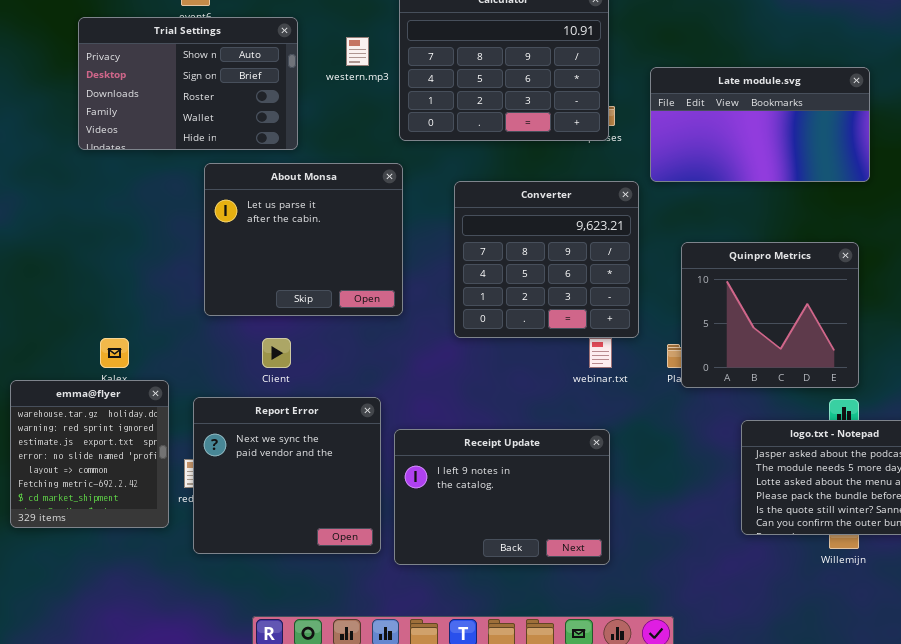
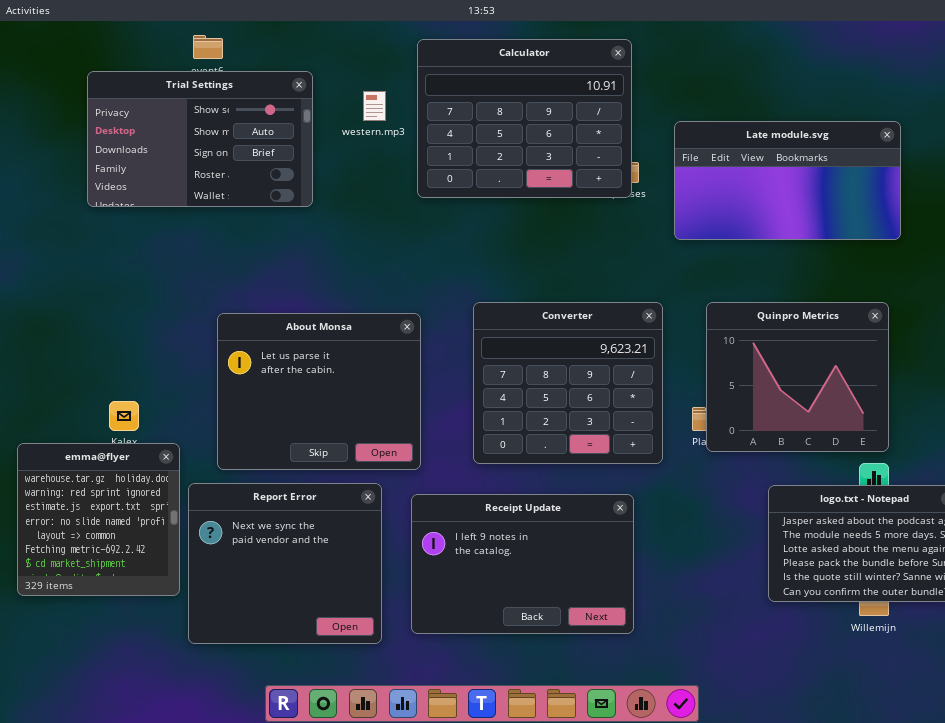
Trial Settings: [78,17,298,150] -> [87,71,313,207], scrolled up 1 row
About Monsa: [204,163,403,316] -> [217,313,421,470], moved
Converter: [454,181,639,338] -> [473,302,663,464], moved
Report Error: [193,397,381,554] -> [188,483,382,644], moved

